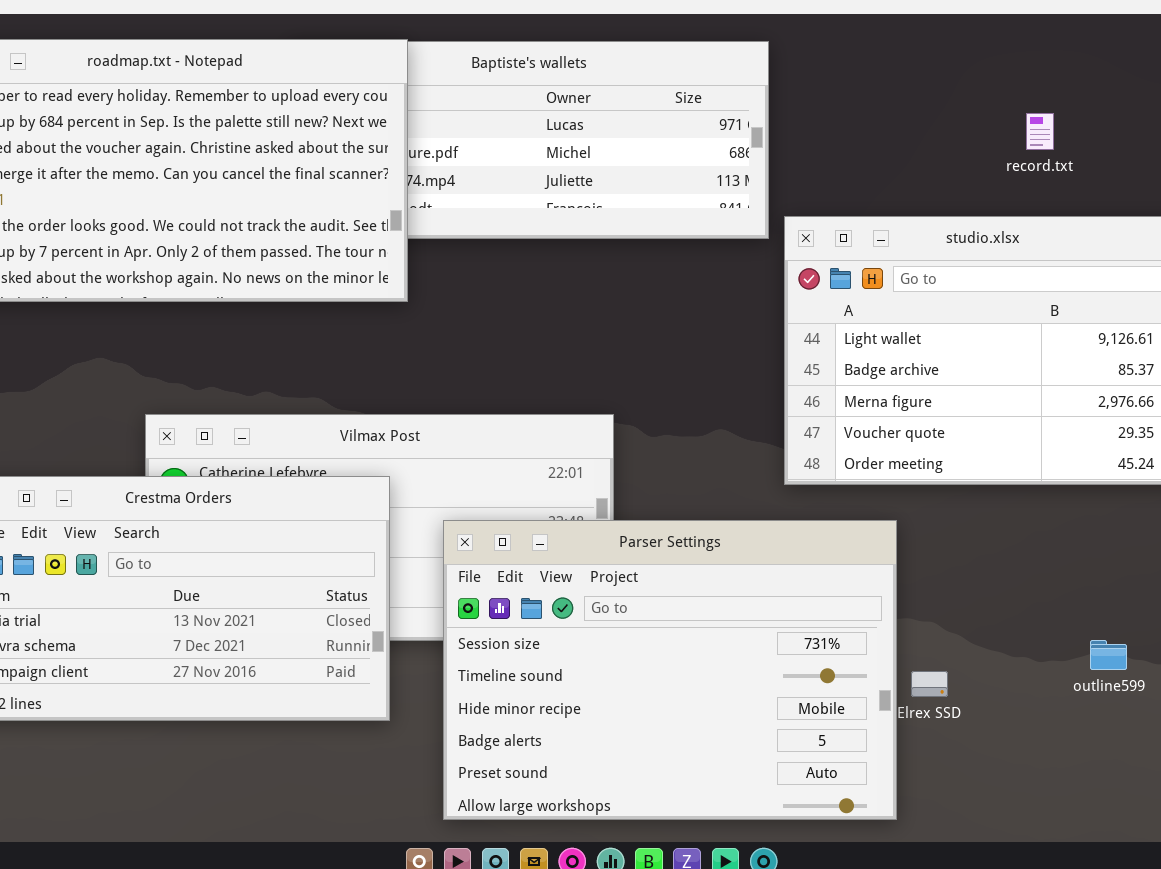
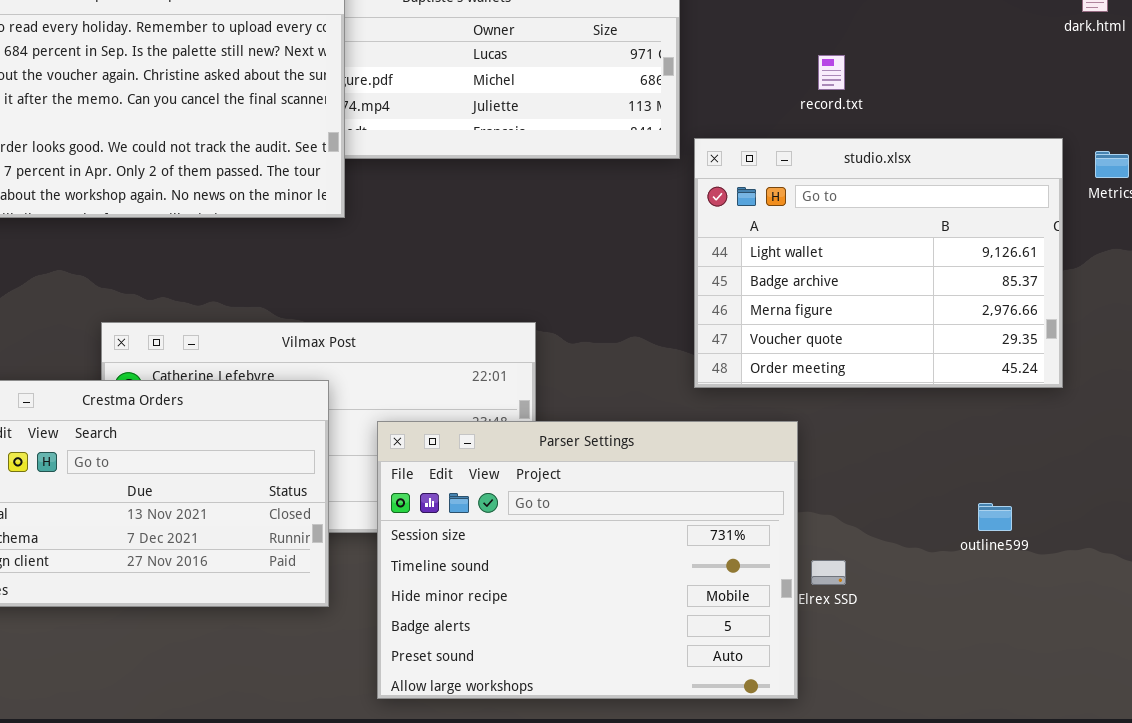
record.txt: [1026,113,1054,150] -> [818,55,845,90], moved
outline599: [1090,640,1127,670] -> [978,503,1012,531], moved

